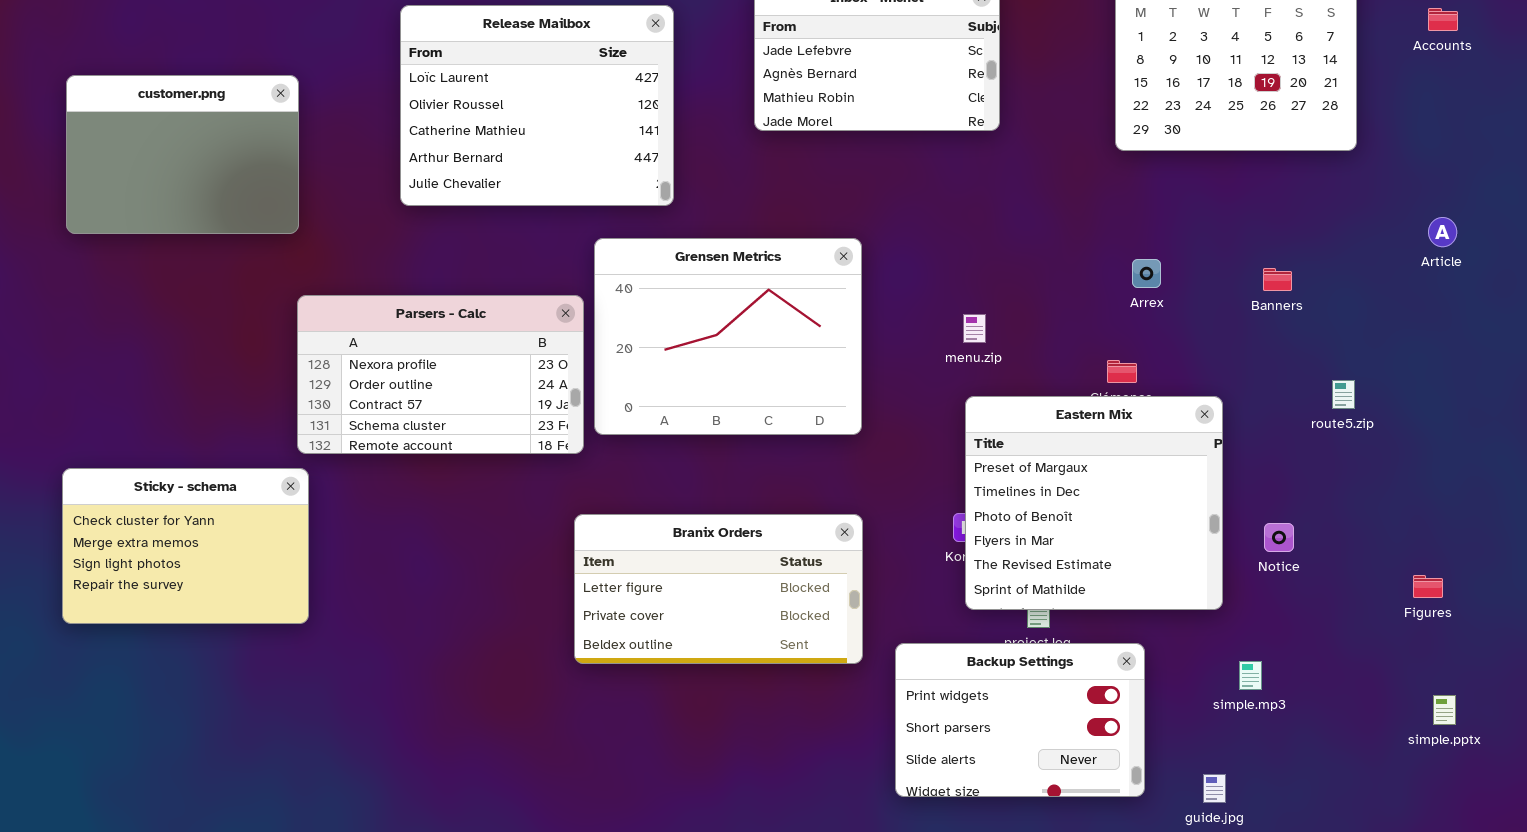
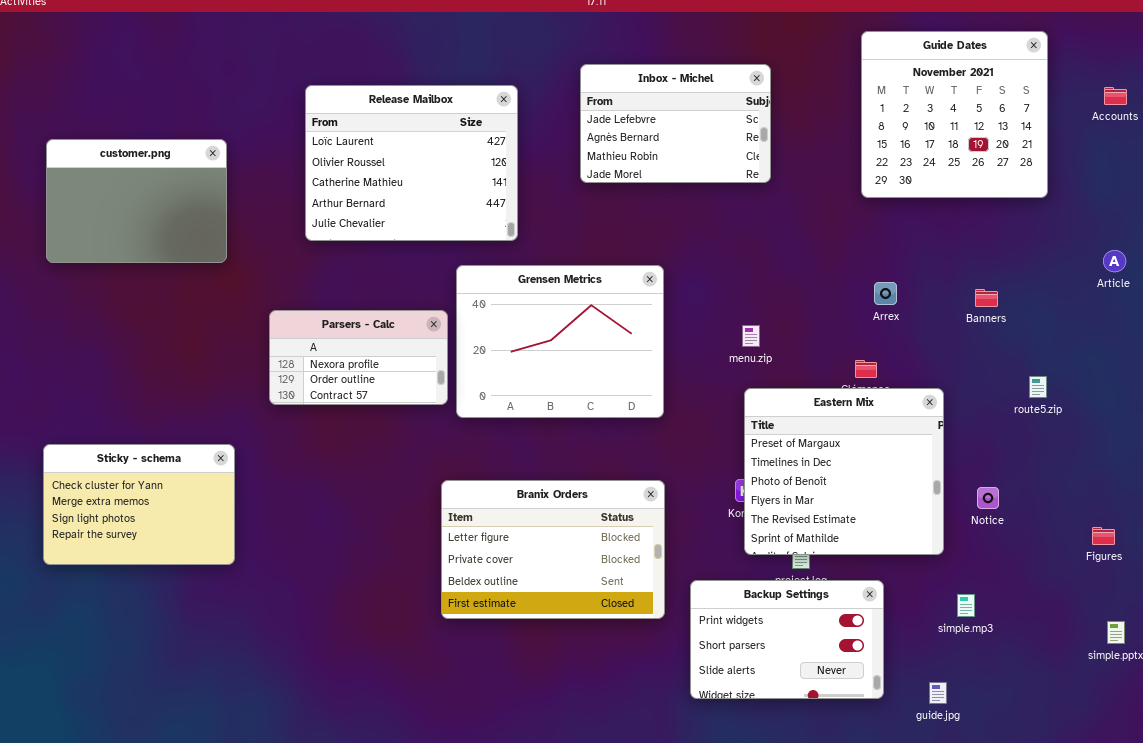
Parsers - Calc: [297,295,584,454] -> [269,310,448,405], resized
Branix Orders: [574,514,863,664] -> [441,480,665,619], resized

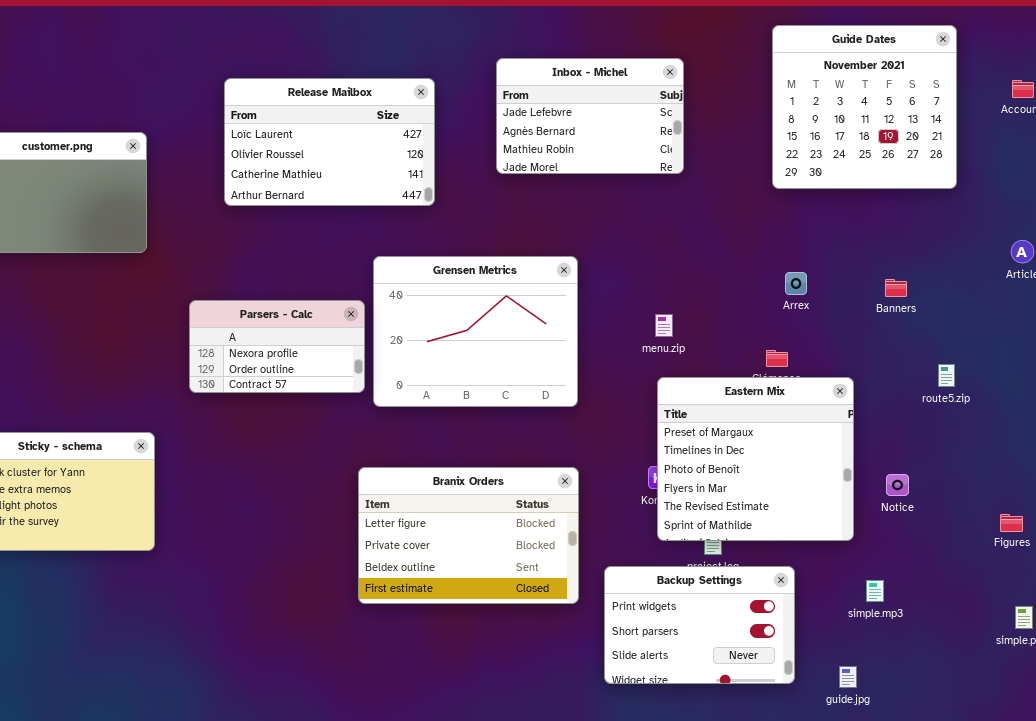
Release Mailbox: [305,85,518,241] -> [224,78,435,206], resized

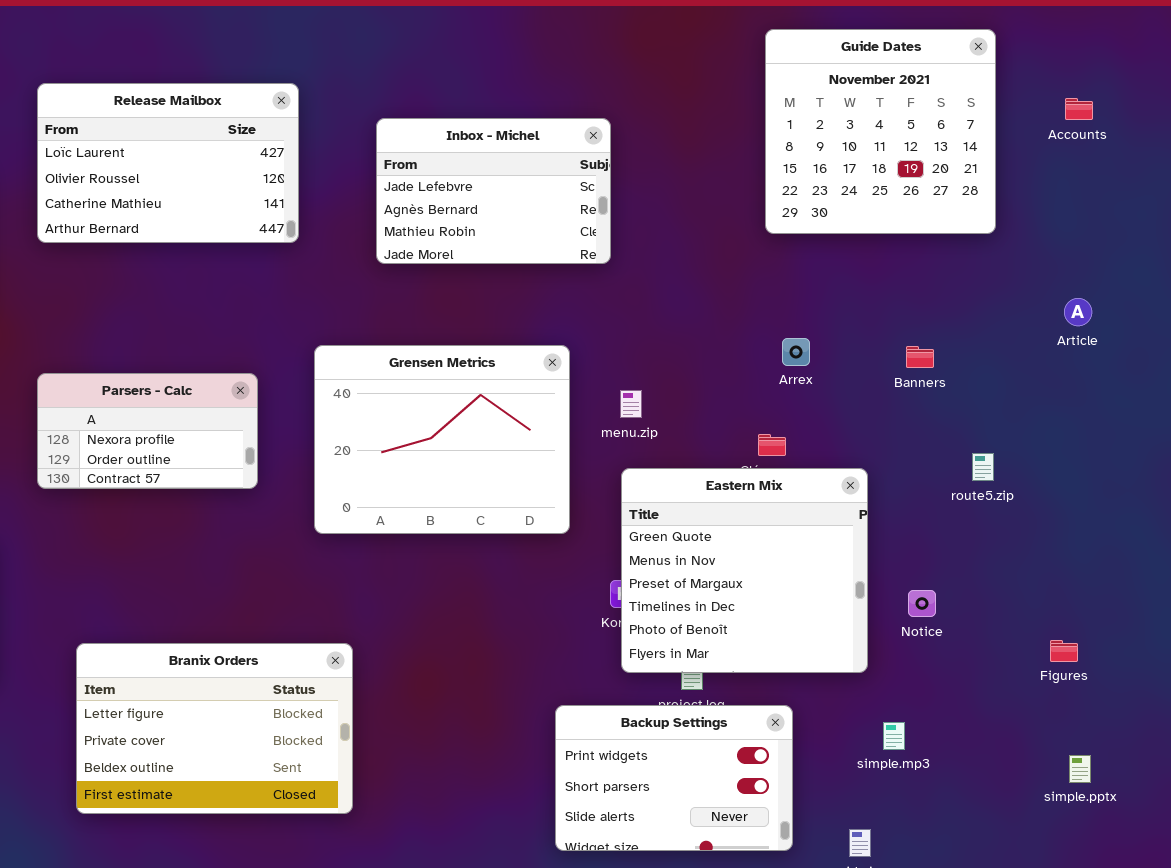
Inbox - Michel: [496,58,684,174] -> [376,118,611,264], moved
Release Mailbox: [224,78,435,206] -> [37,83,299,243], moved
Grensen Metrics: [373,256,578,407] -> [314,345,570,534], moved
Eastern Mix: [657,377,854,541] -> [621,468,868,673], scrolled up 2 rows
Branix Orders: [358,467,579,604] -> [76,643,353,814], moved

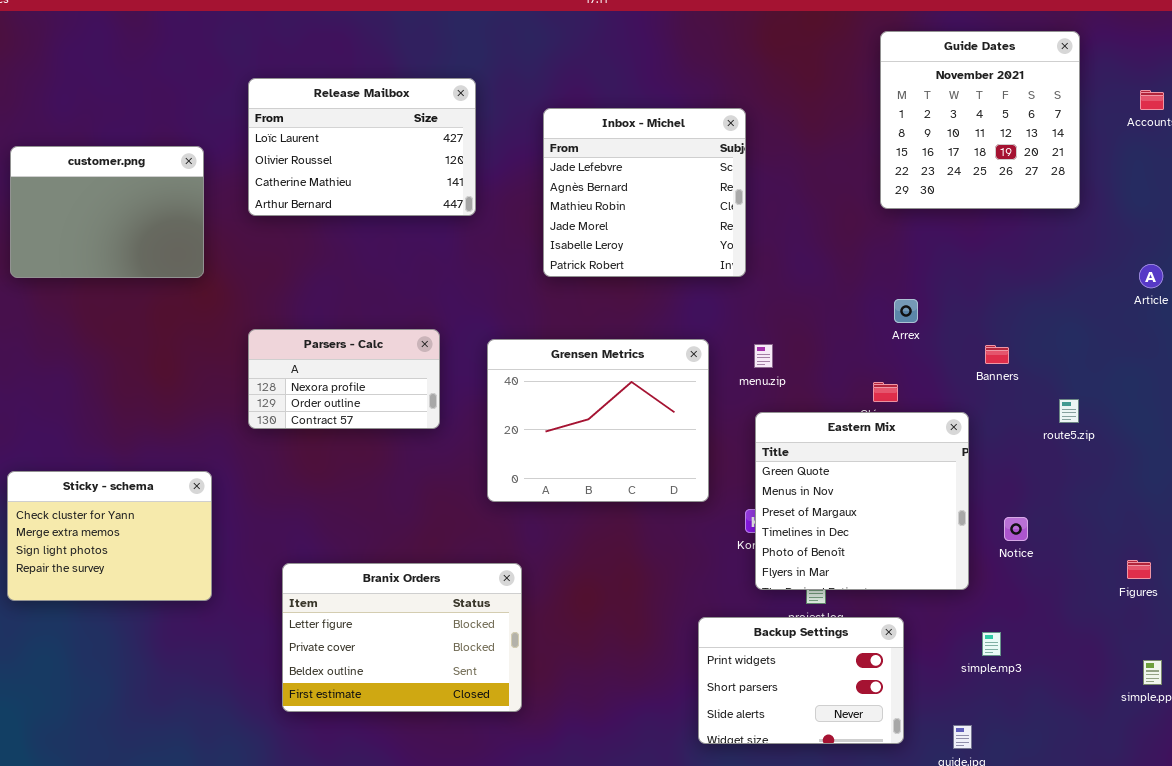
Inbox - Michel: [376,118,611,264] -> [543,108,746,277], resized
Grensen Metrics: [314,345,570,534] -> [487,339,709,502], moved
Banners: [906,346,934,368] -> [985,345,1009,364], moved

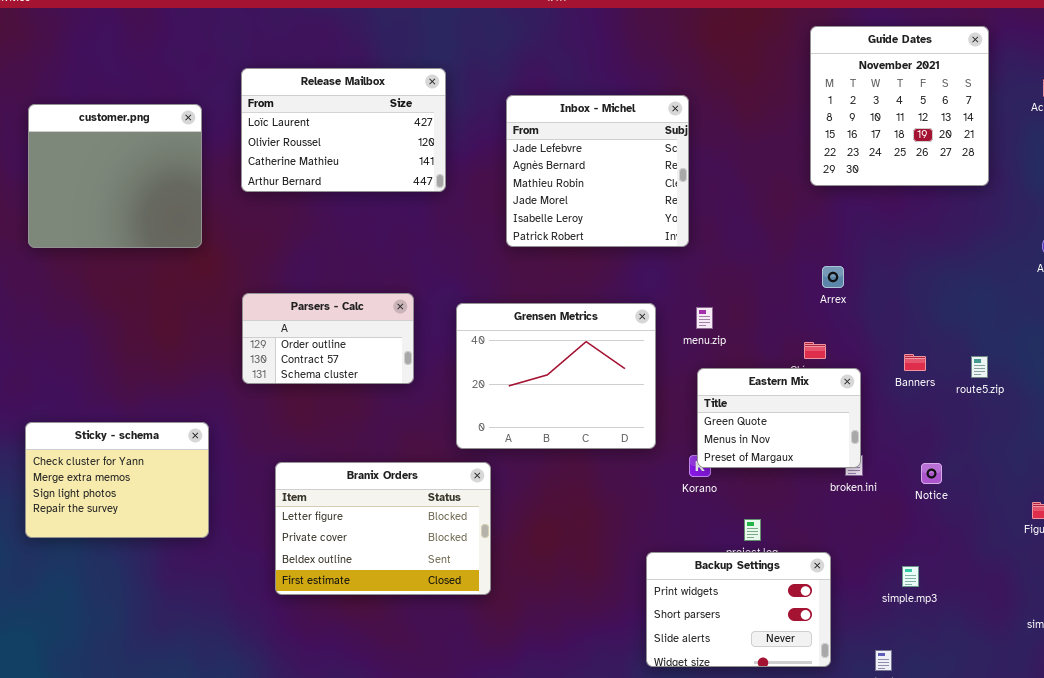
customer.png: [10,146,204,278] -> [28,104,202,248], resized
Parsers - Calc: [248,329,440,429] -> [242,293,414,384], scrolled down 1 row
Banners: [985,345,1009,364] -> [904,354,926,371], moved
Eastern Mix: [755,412,969,590] -> [697,368,861,468], resized
Branix Orders: [282,563,522,712] -> [275,462,491,595], moved

